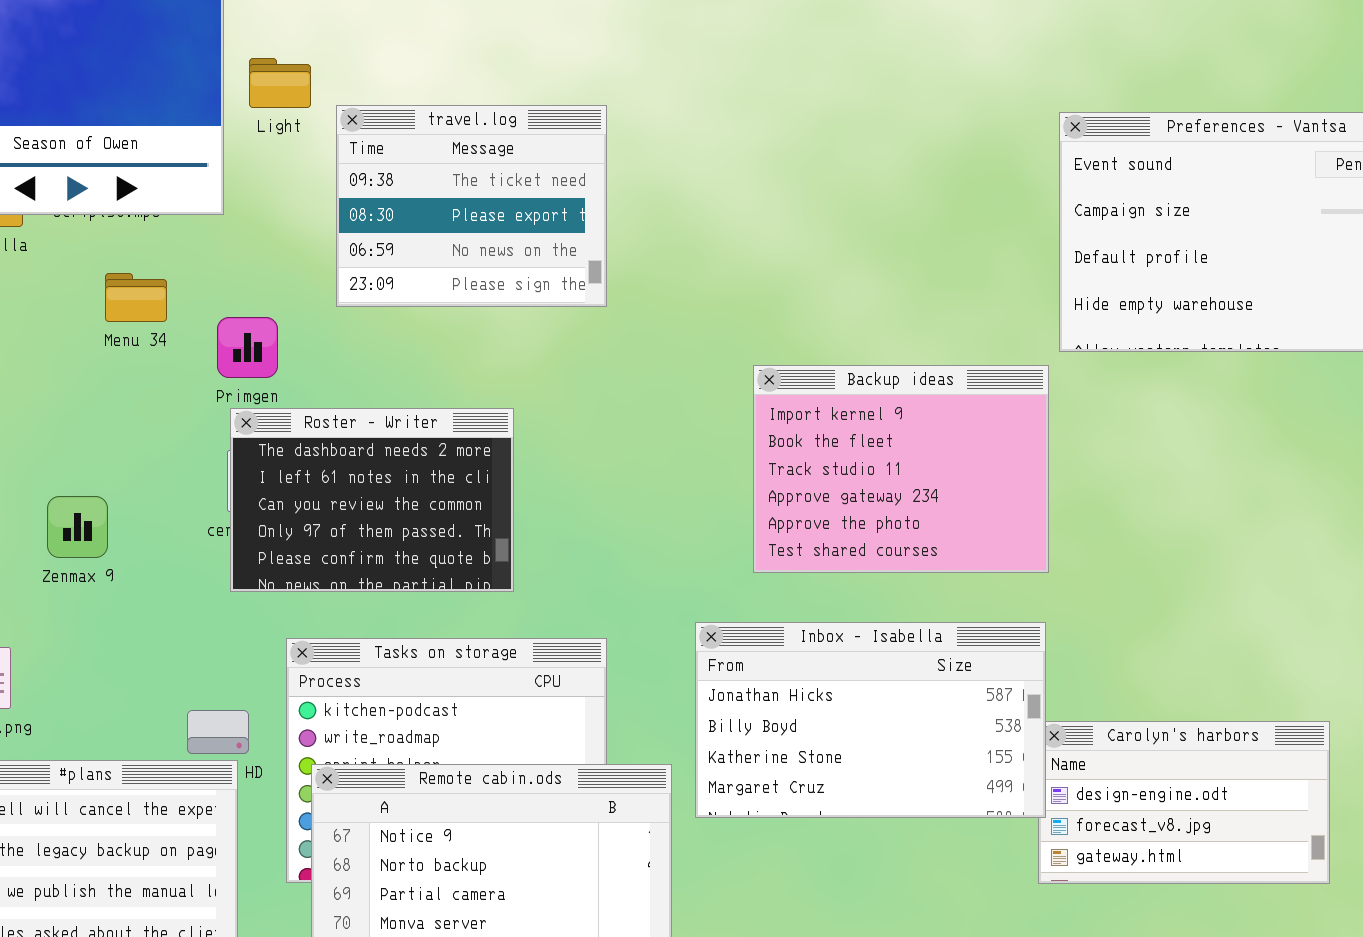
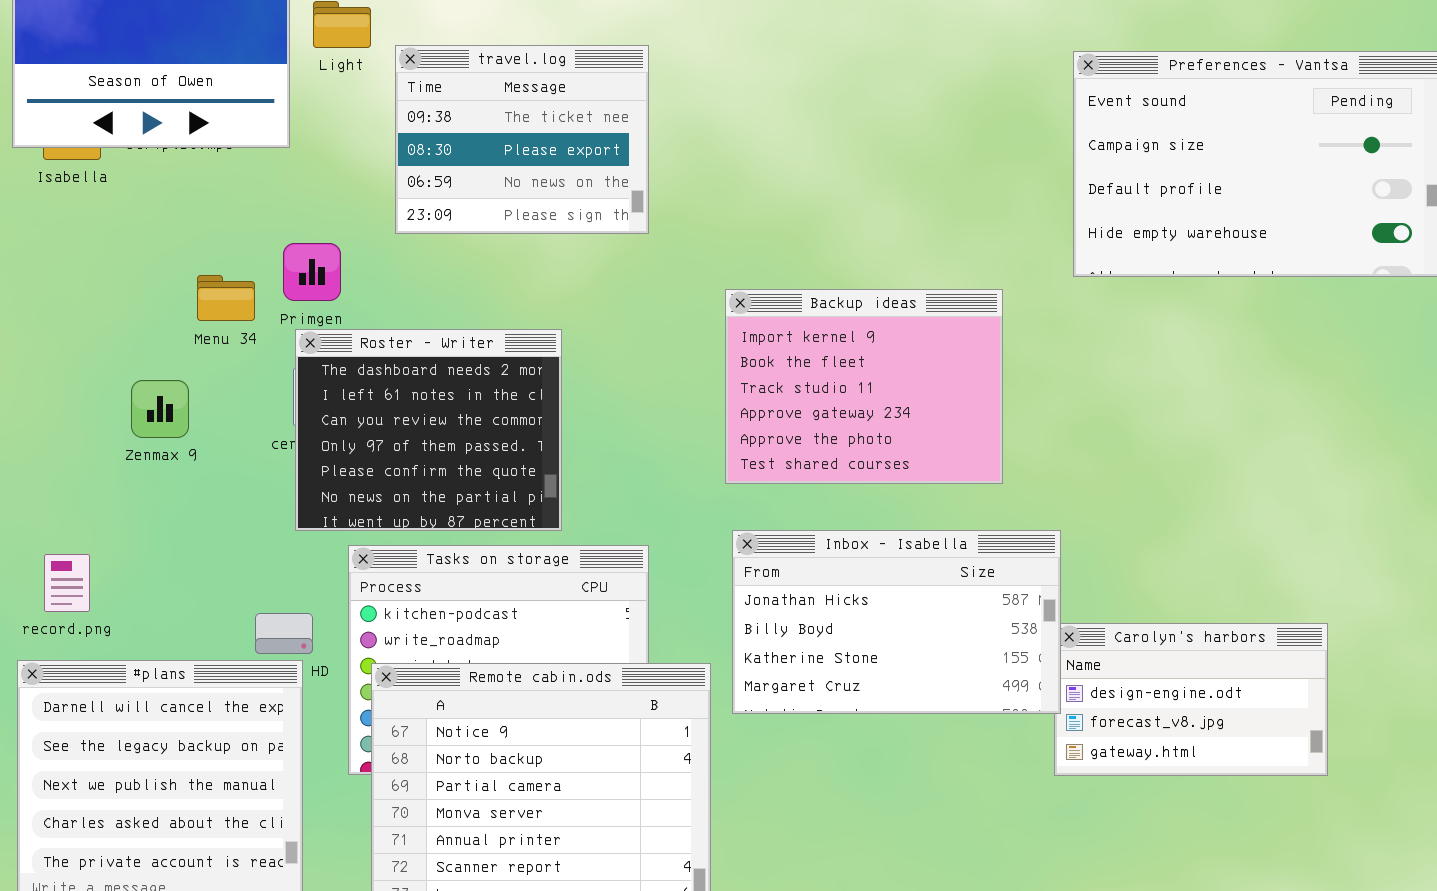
Menu 34: [105,273,167,322] -> [197,275,255,321], moved
Backup ideas: [753,365,1049,573] -> [725,289,1003,484], moved
Roster - Writer: [230,408,514,592] -> [295,329,562,531], resized
Zenmax 9: [47,496,108,558] -> [131,380,189,438], moved

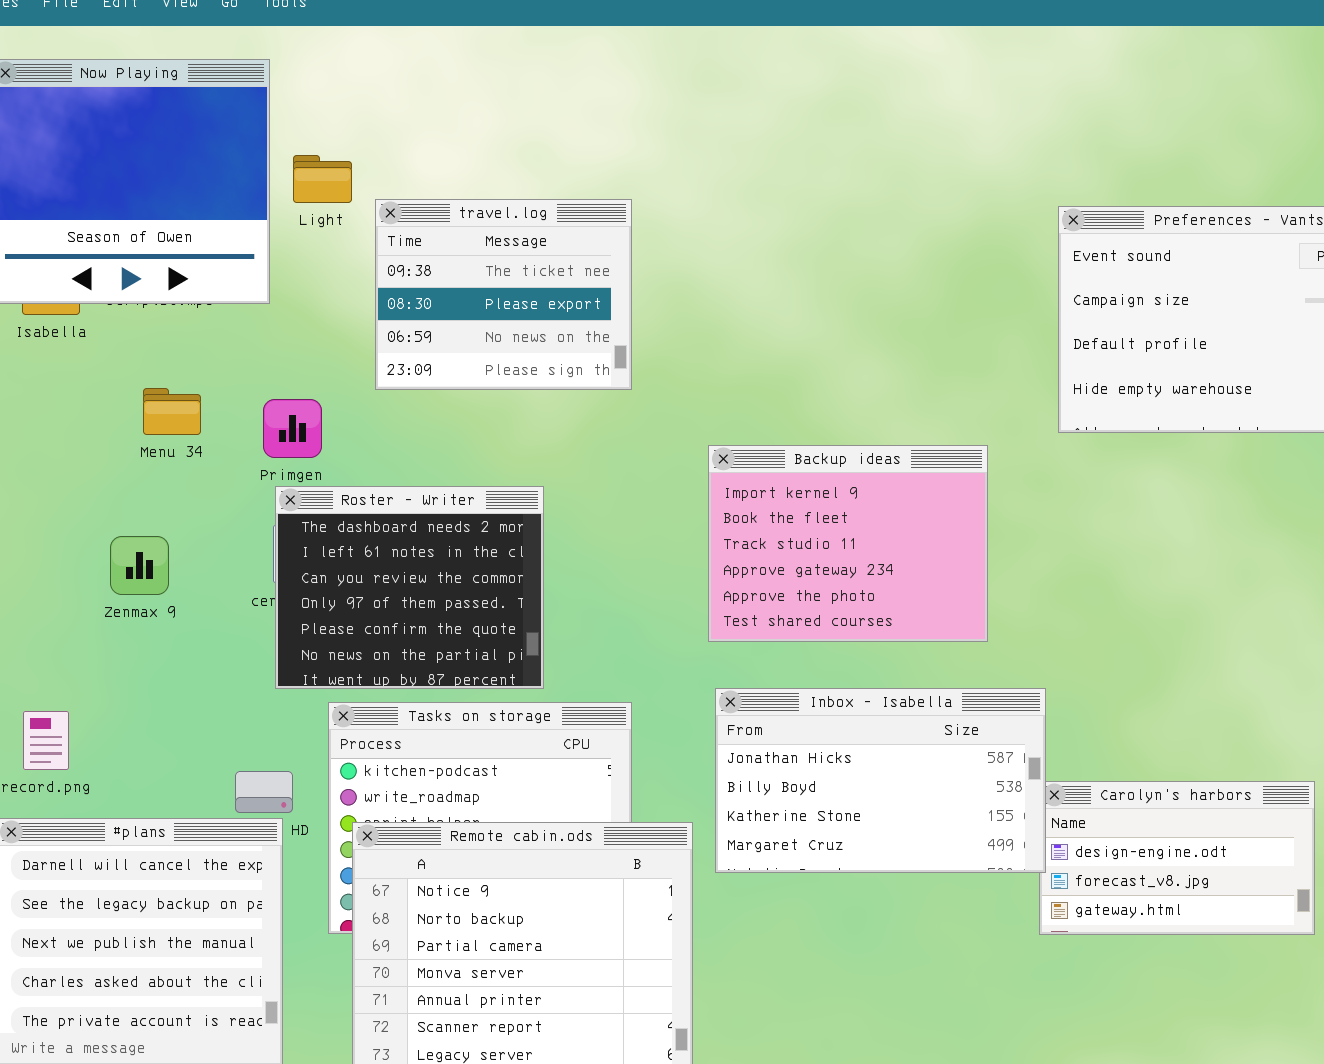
Menu 34: [197,275,255,321] -> [143,388,201,435], moved

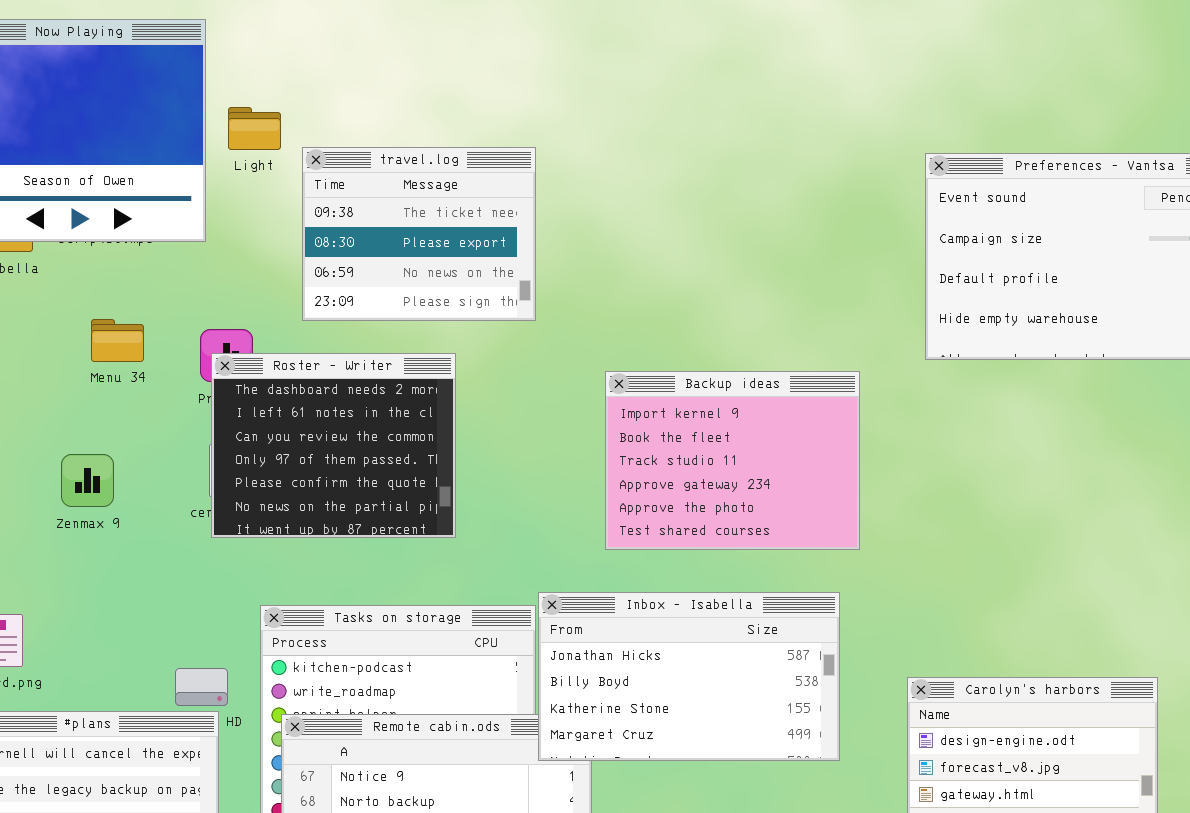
Roster - Writer: [275,486,544,689] -> [211,353,456,538], moved
Inbox - Isabella: [715,688,1046,873] -> [538,592,840,761], moved

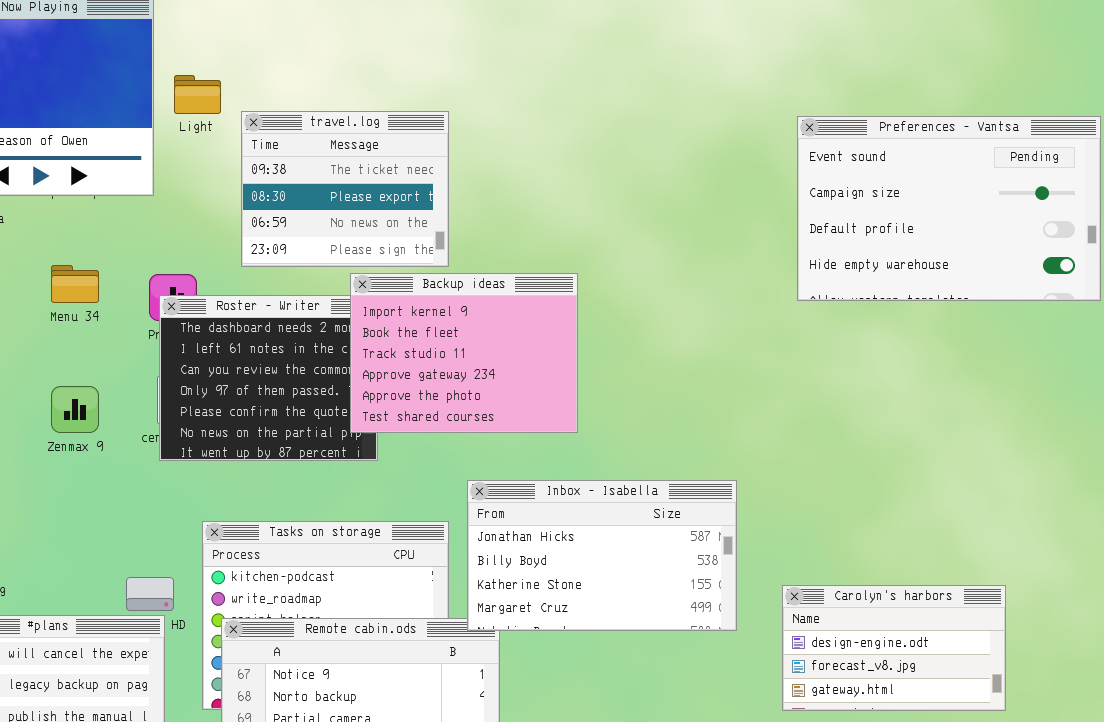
Backup ideas: [605,371,860,550] -> [350,273,578,433], moved
Zenmax 9: [61,454,114,507] -> [51,386,99,433], moved
Inbox - Isabella: [538,592,840,761] -> [467,480,737,631], moved

